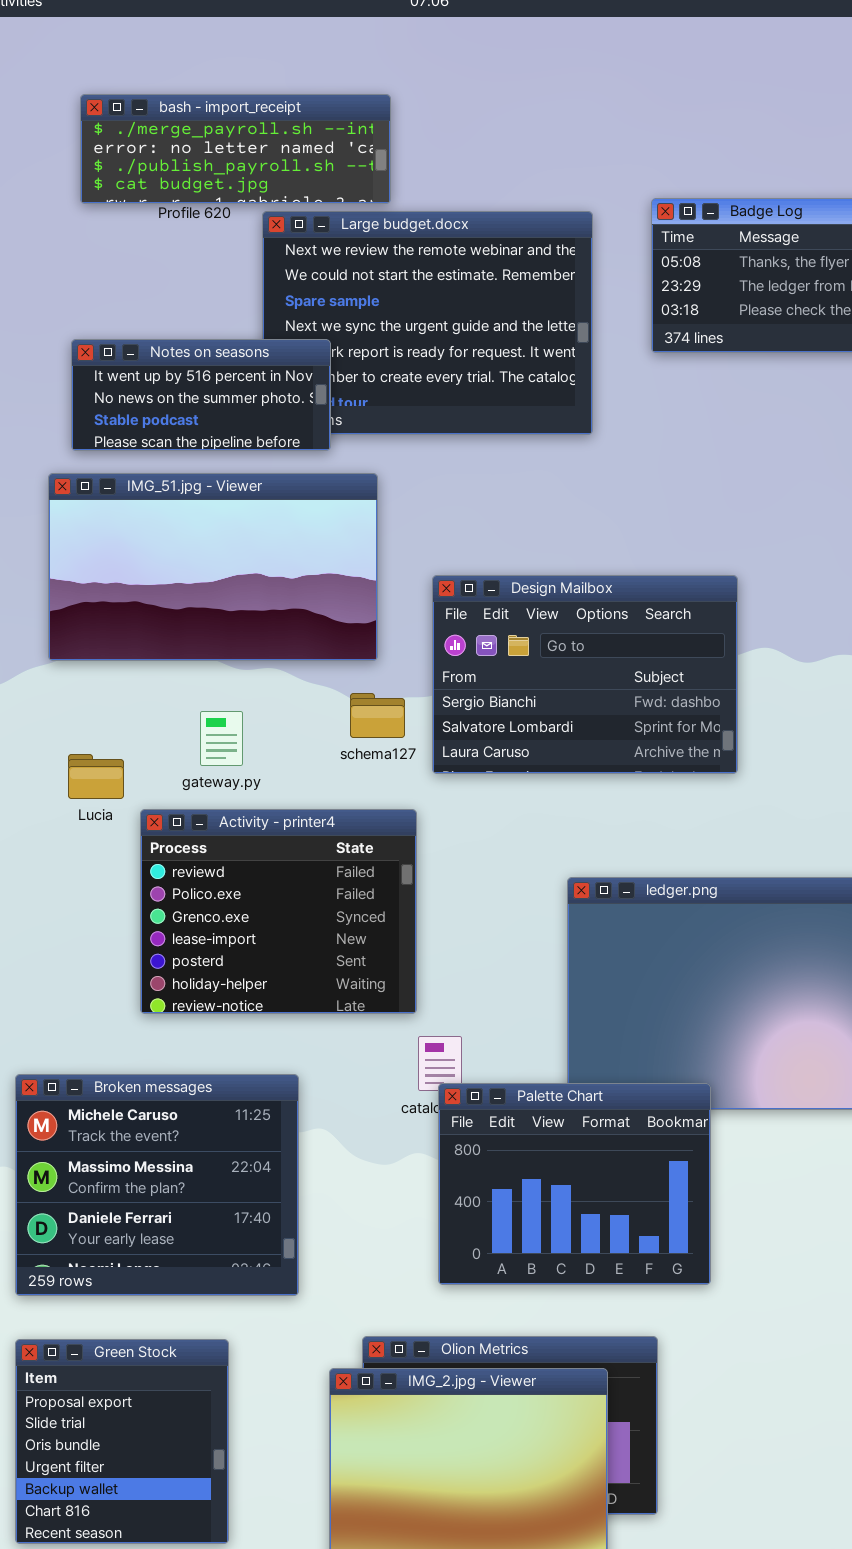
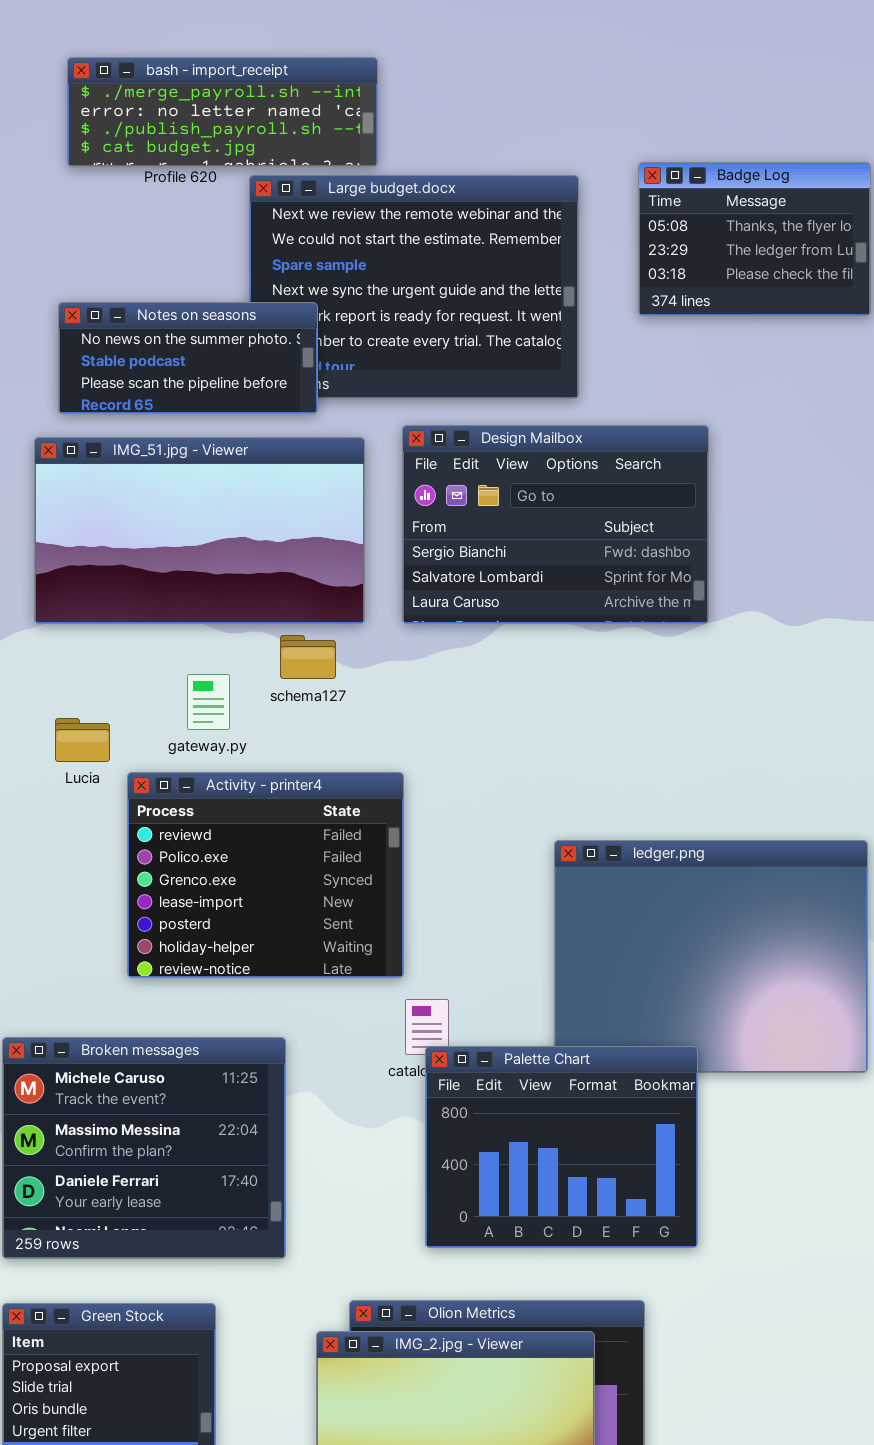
Notes on seasons: [71,339,331,451] -> [58,302,318,414], scrolled down 1 row
Design Mailbox: [432,575,738,774] -> [402,425,709,624], moved
schema127: [350,693,405,738] -> [280,635,336,679], moved

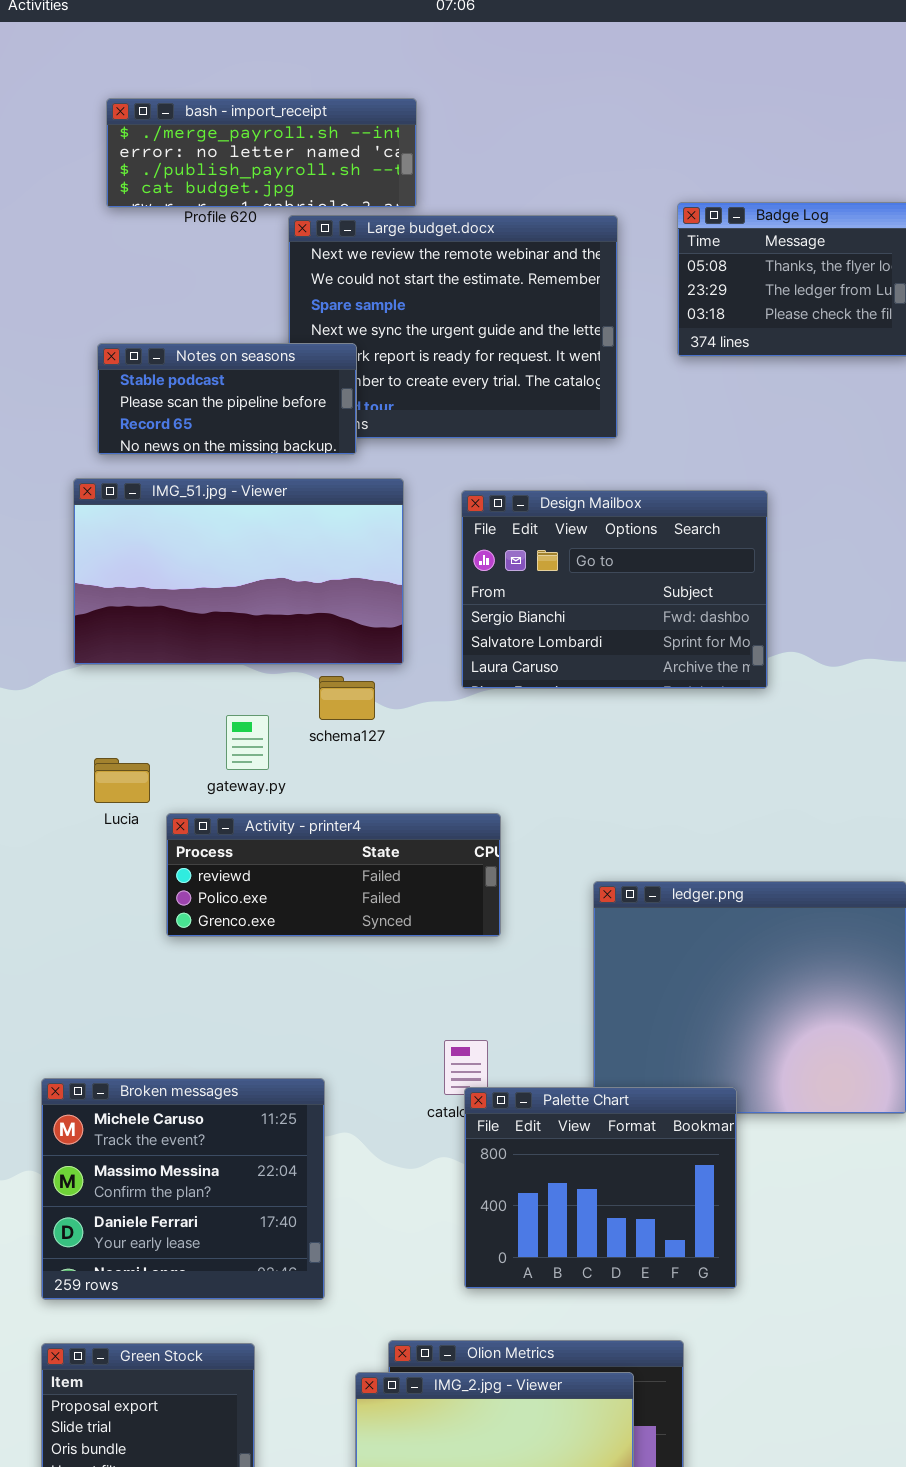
Notes on seasons: [58,302,318,414] -> [97,343,357,455], scrolled down 1 row
Design Mailbox: [402,425,709,624] -> [461,490,768,689], moved
Activity - printer4: [127,772,404,978] -> [166,813,501,937], resized

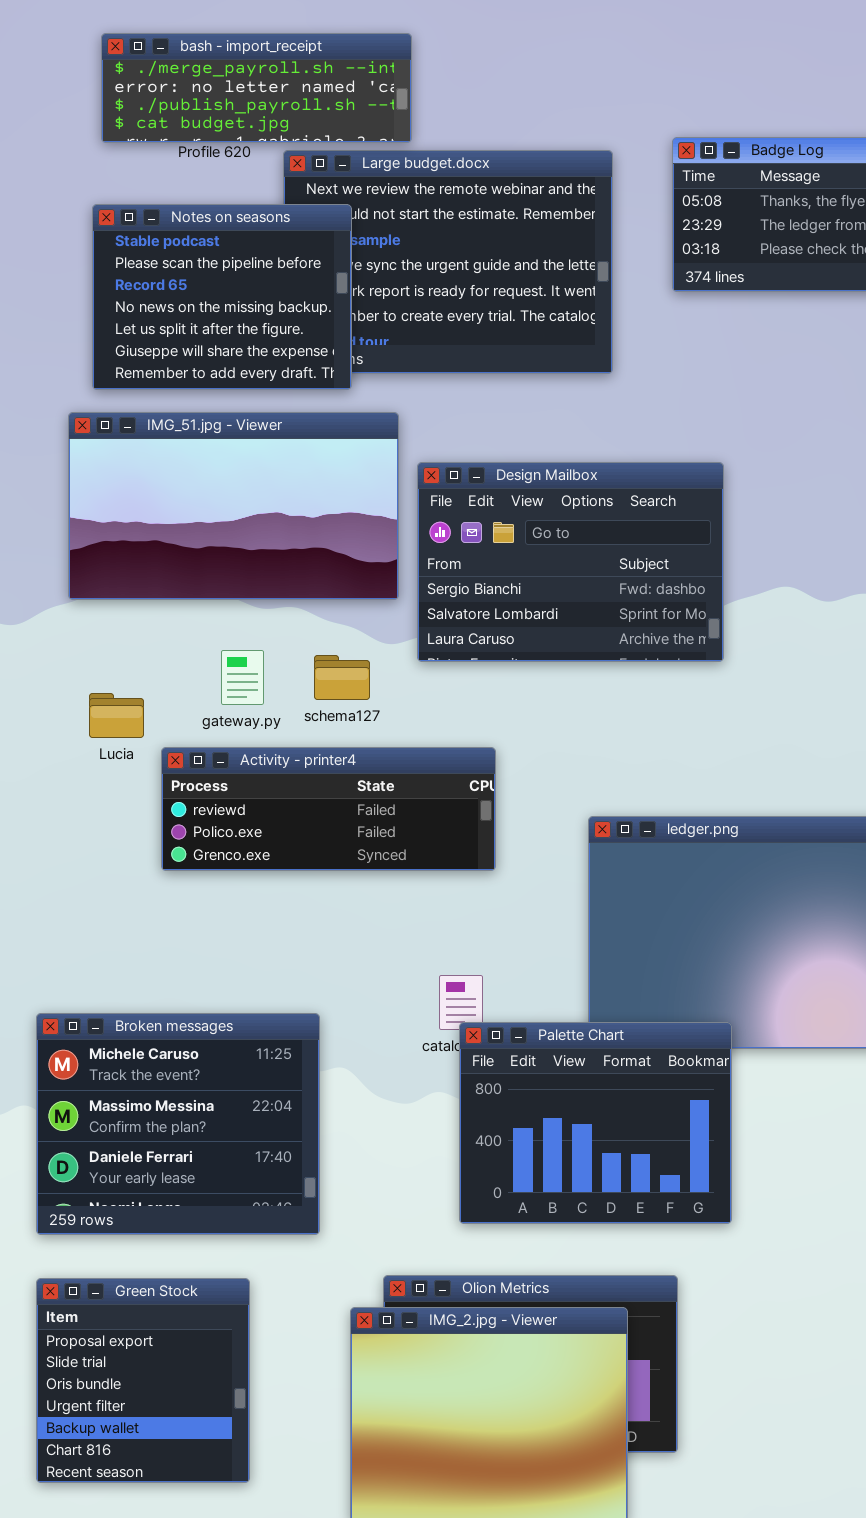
Notes on seasons: [97,343,357,455] -> [92,204,352,390], resized
Design Mailbox: [461,490,768,689] -> [417,462,724,662], moved
schema127: [319,676,375,720] -> [314,655,370,700], moved

